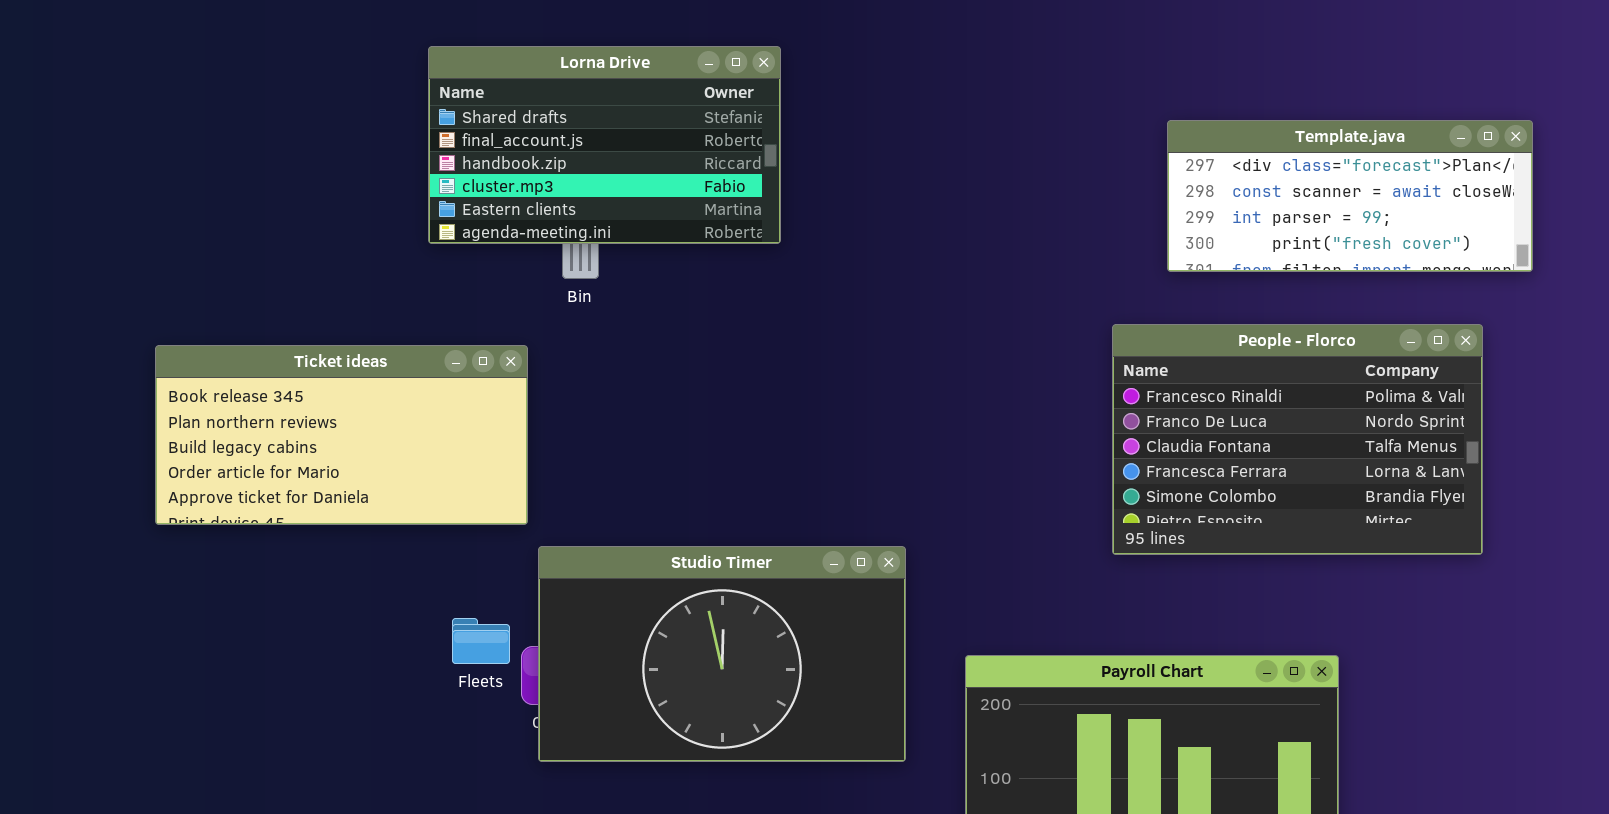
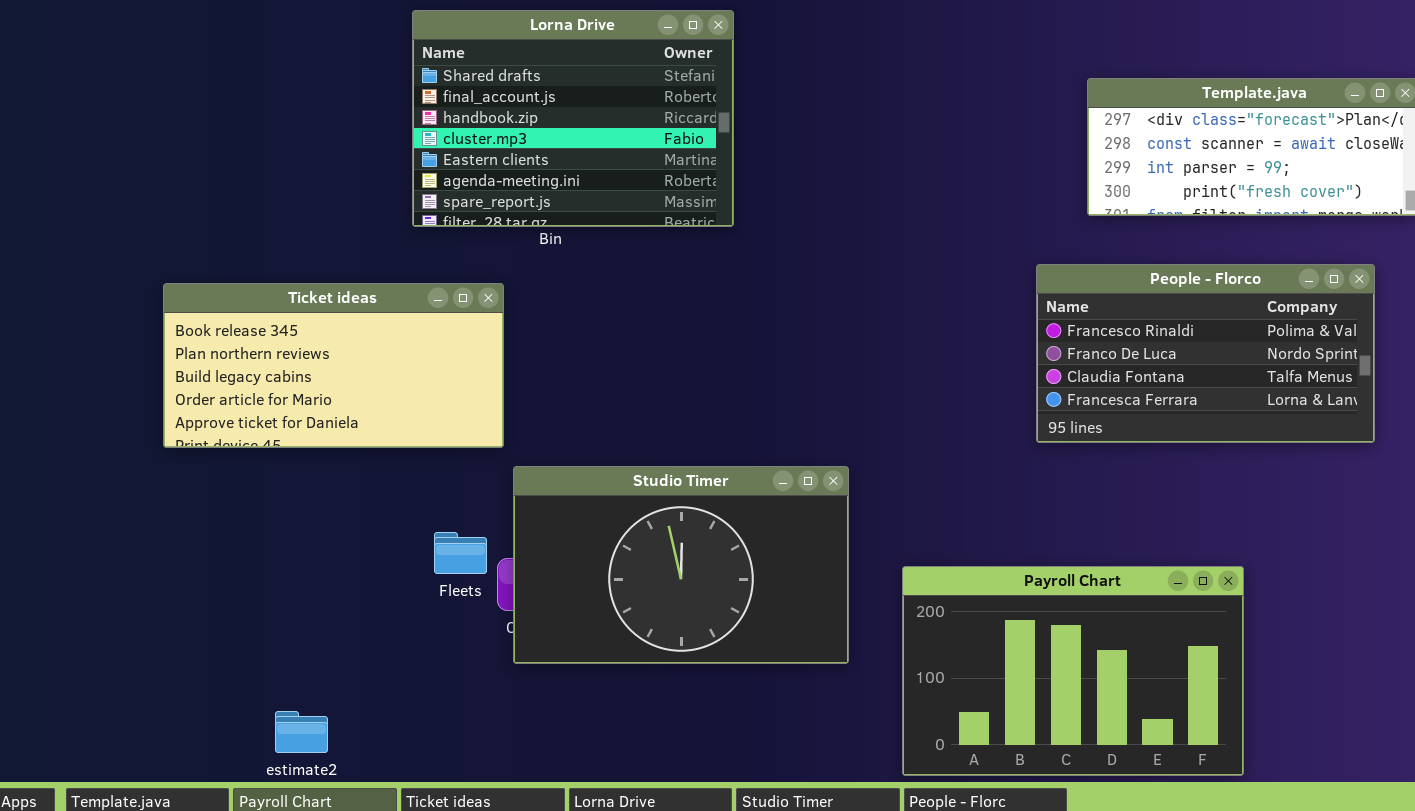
Lorna Drive: [428,46,781,244] -> [412,10,734,227], resized
People - Florco: [1112,324,1483,555] -> [1036,264,1375,443], resized

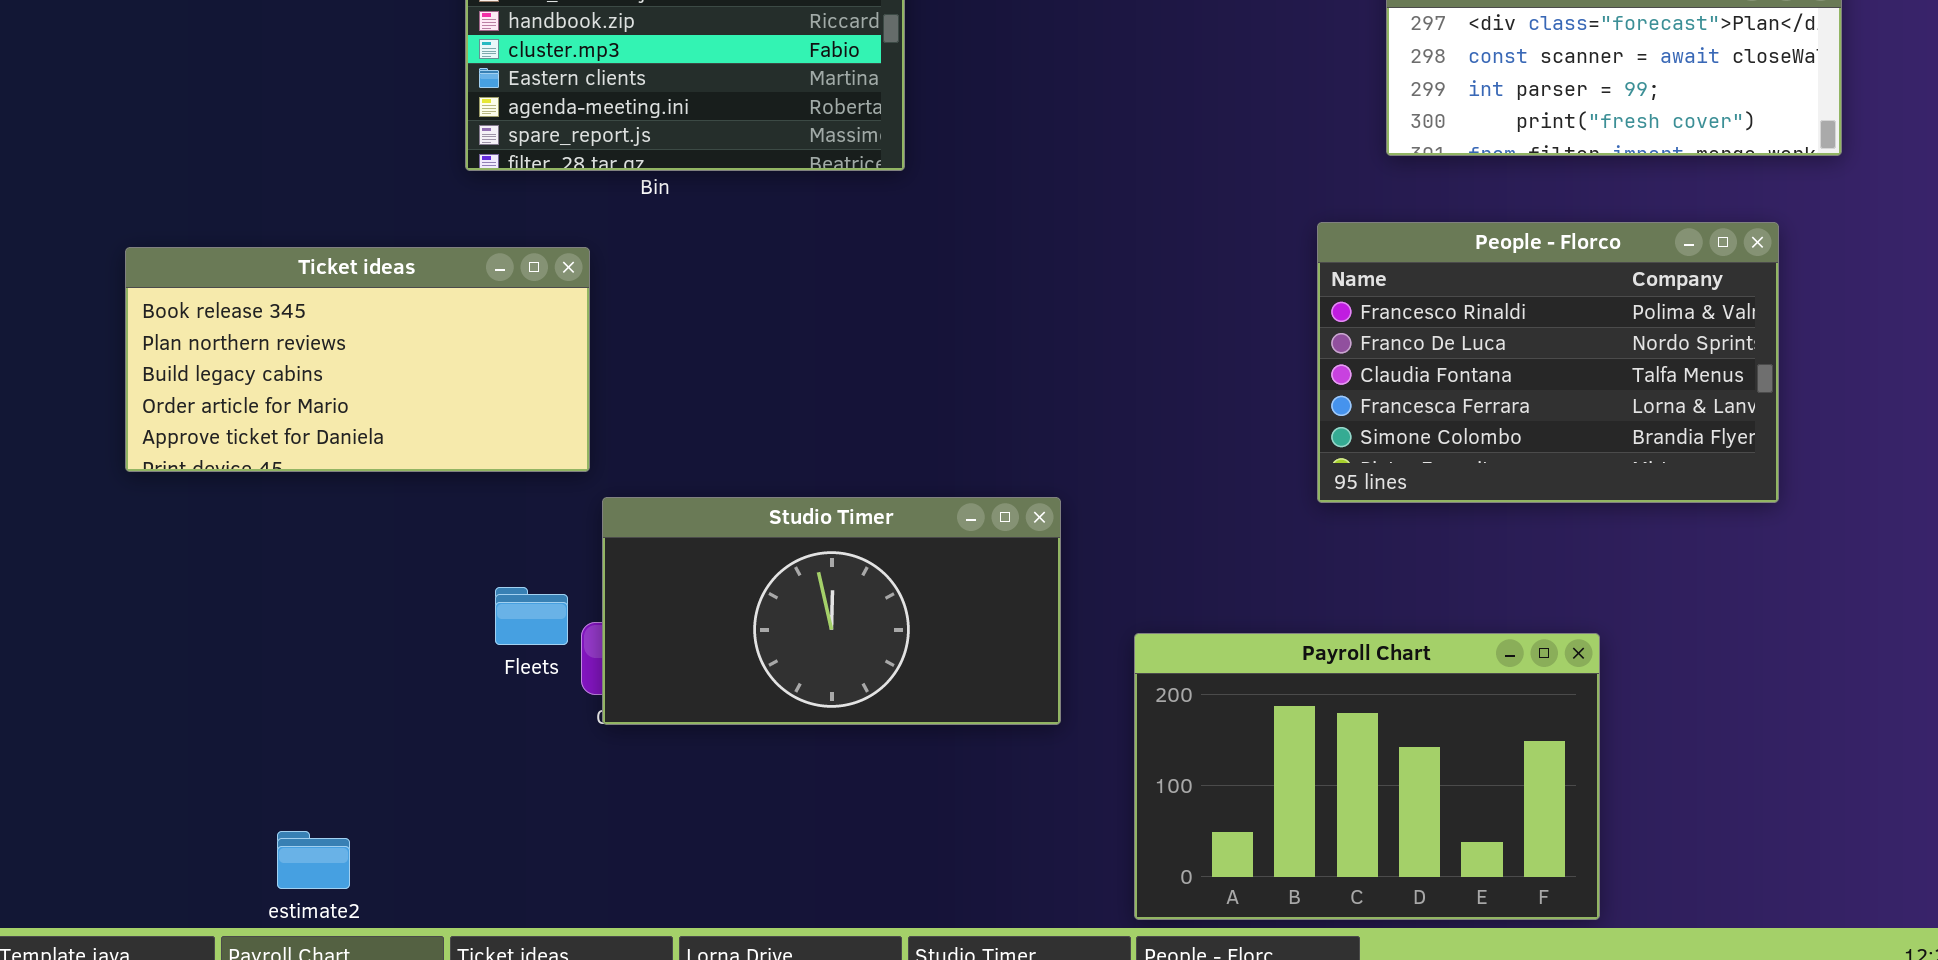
People - Florco: [1036,264,1375,443] -> [1317,222,1779,503], resized
Studio Timer: [513,466,849,664] -> [602,497,1061,725], resized

